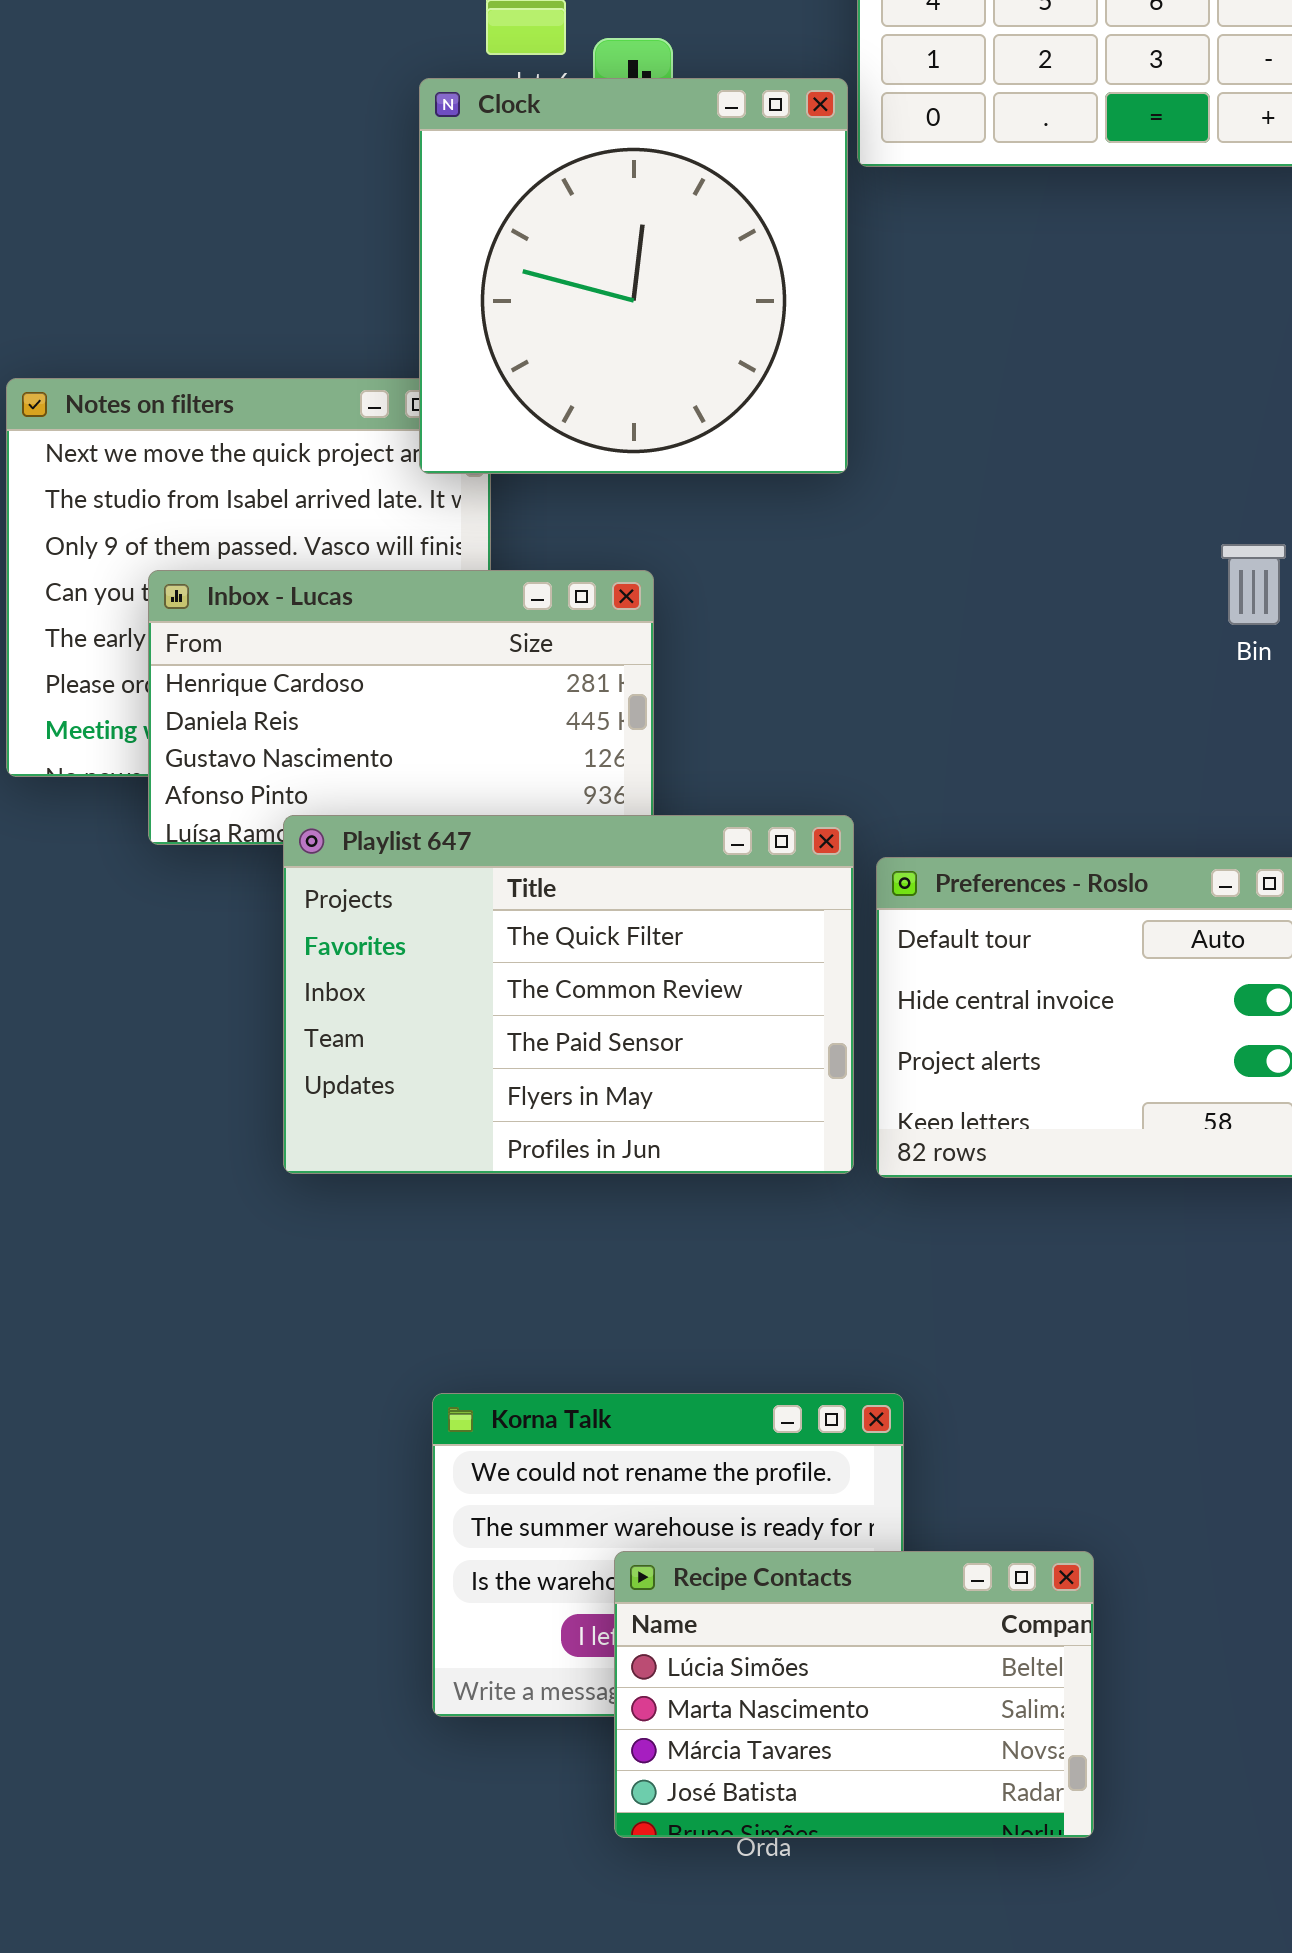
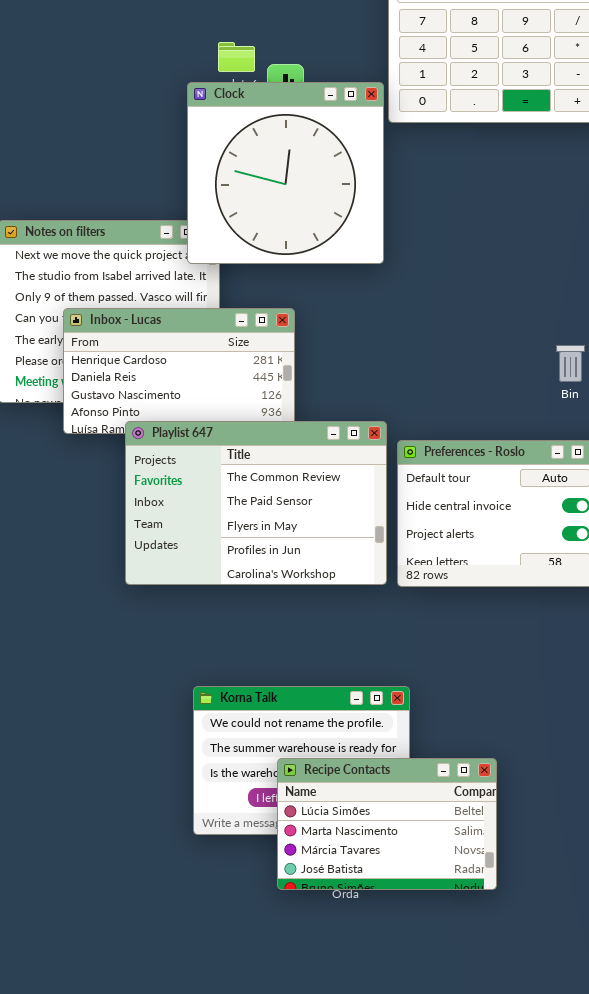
Bin: [1221,544,1286,625] -> [556,345,585,382], moved
Playlist 647: [283,815,854,1174] -> [125,421,387,585], scrolled down 1 row

